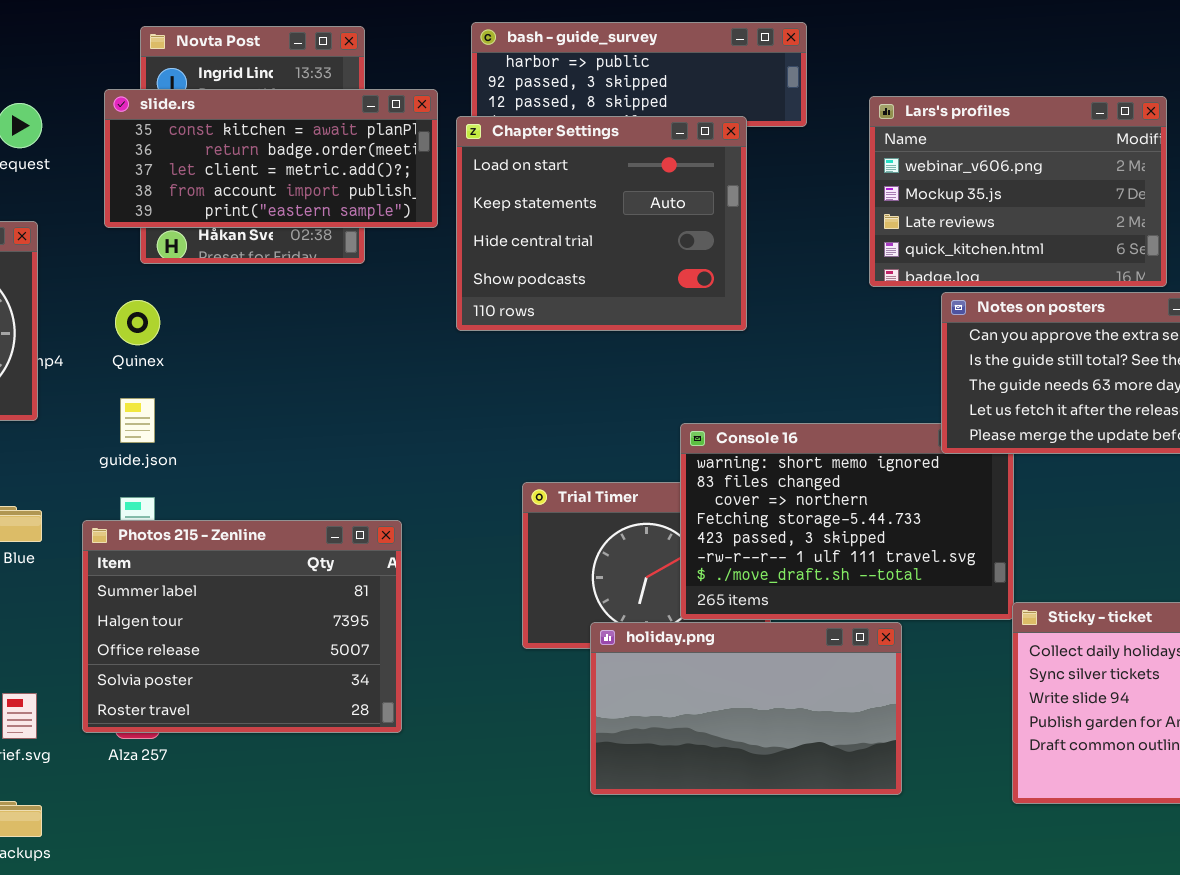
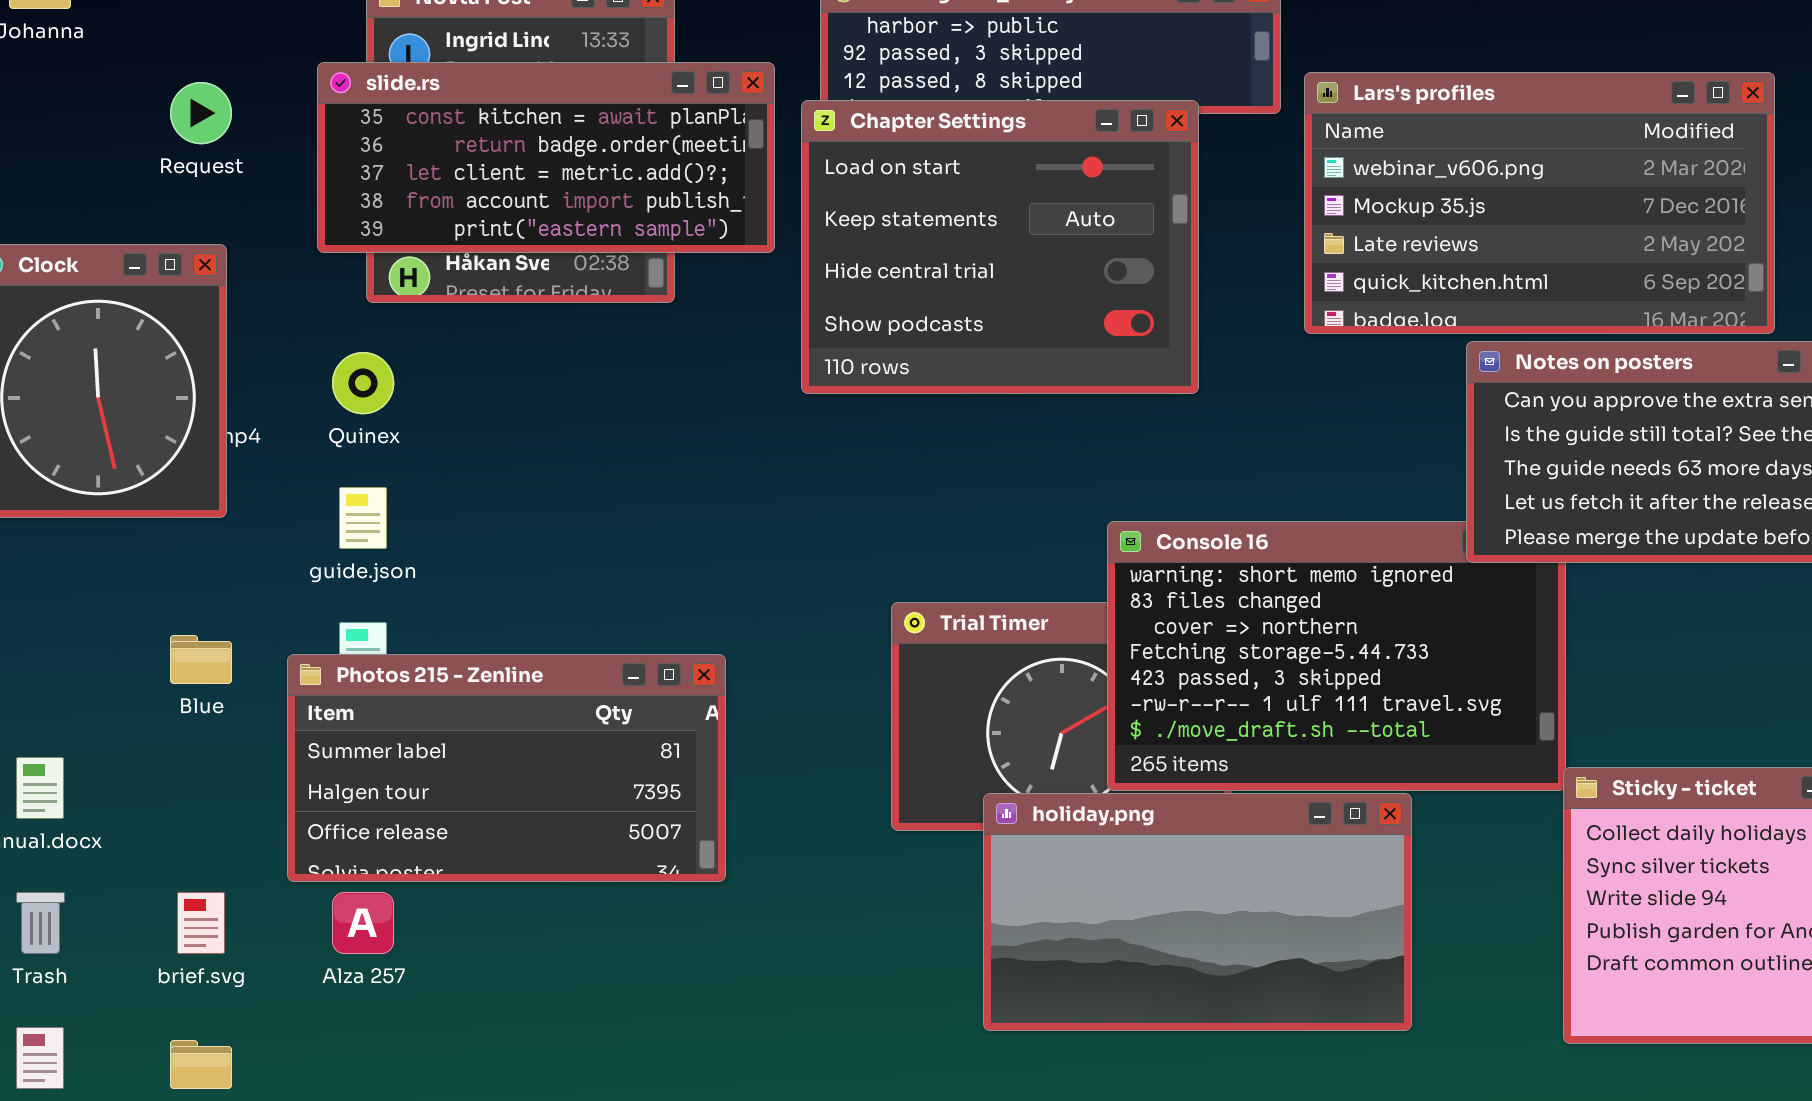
Lars's profiles: [869,96,1167,287] -> [1304,72,1775,334], resized
Photos 215 - Zenline: [82,520,402,733] -> [287,654,726,882], resized

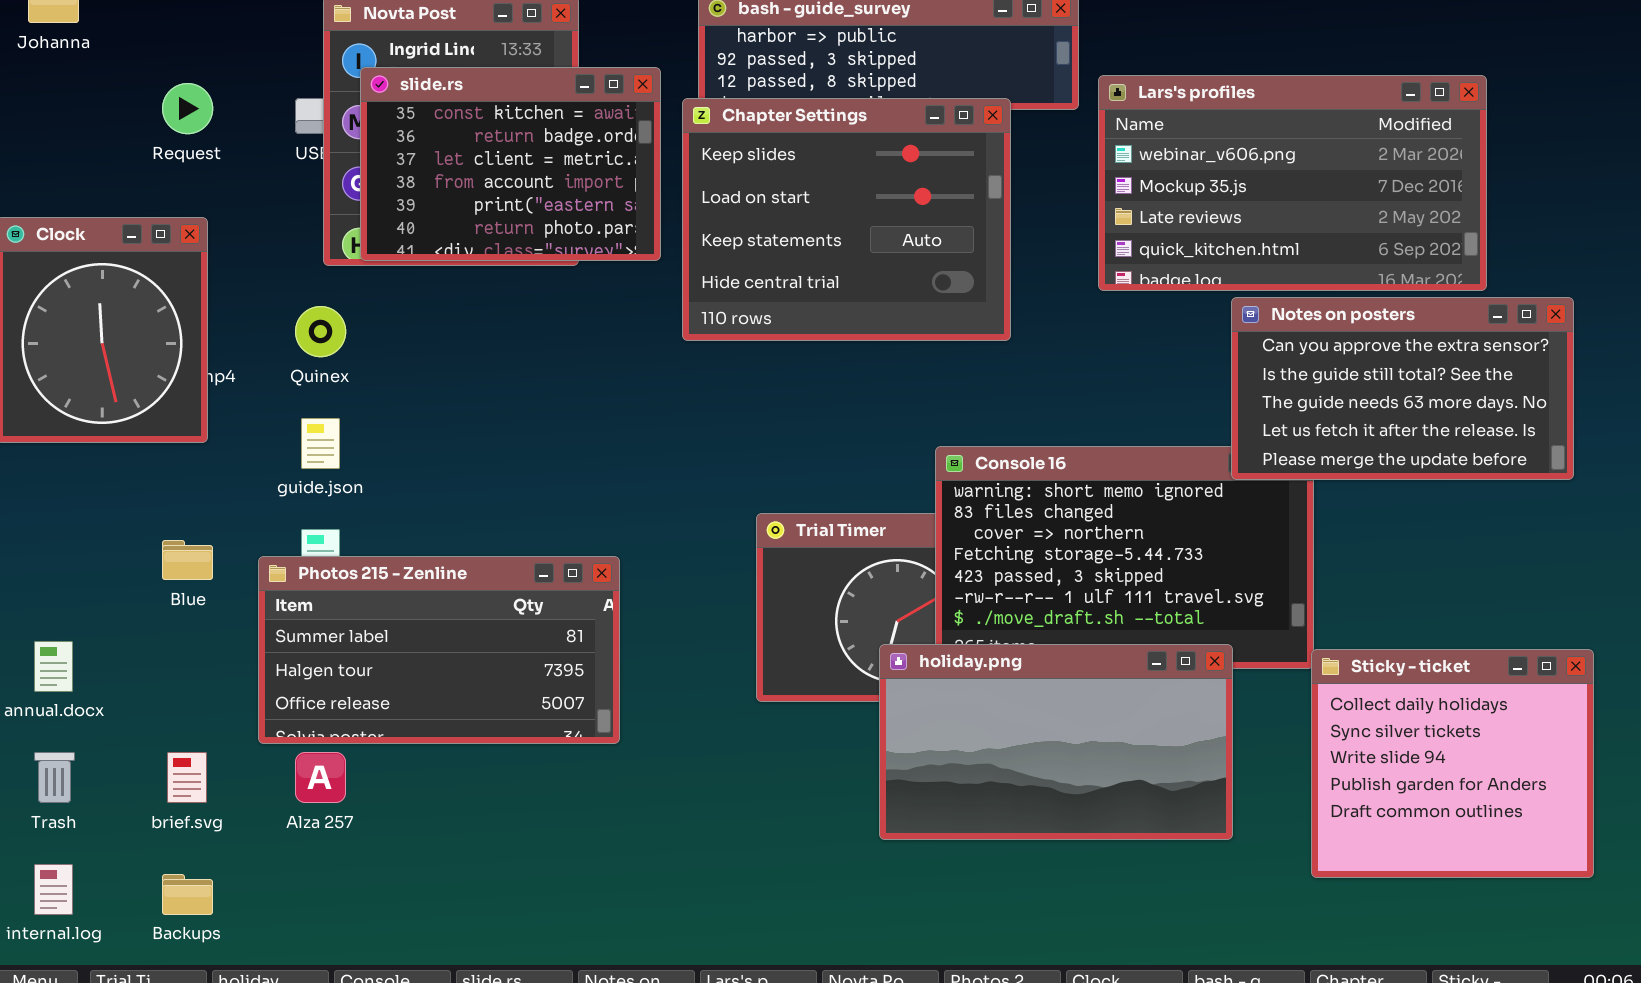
slide.rs: [317,62,775,253] -> [360,67,661,261], resized
Chapter Settings: [801,100,1199,394] -> [682,98,1011,341], scrolled up 1 row
holiday.png: [983,793,1412,1031] -> [879,644,1233,840], moved

